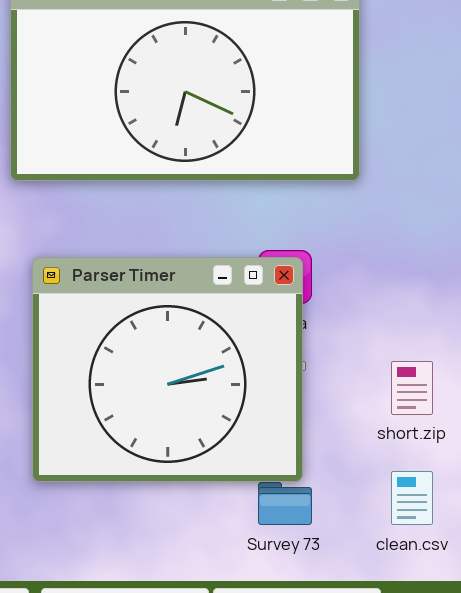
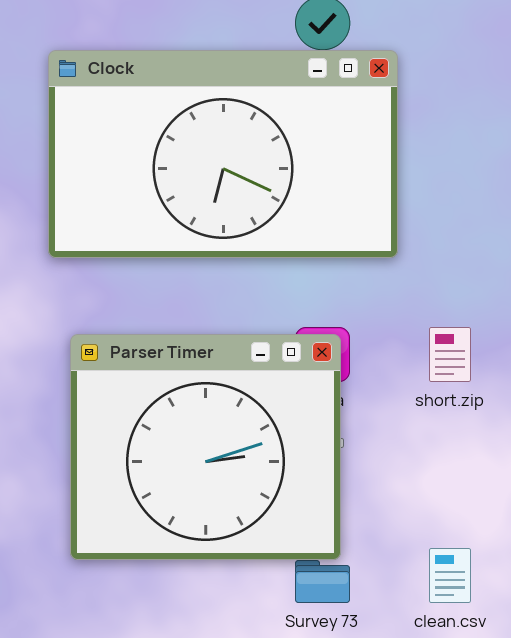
short.zip: [391,361,433,415] -> [429,327,471,382], moved

